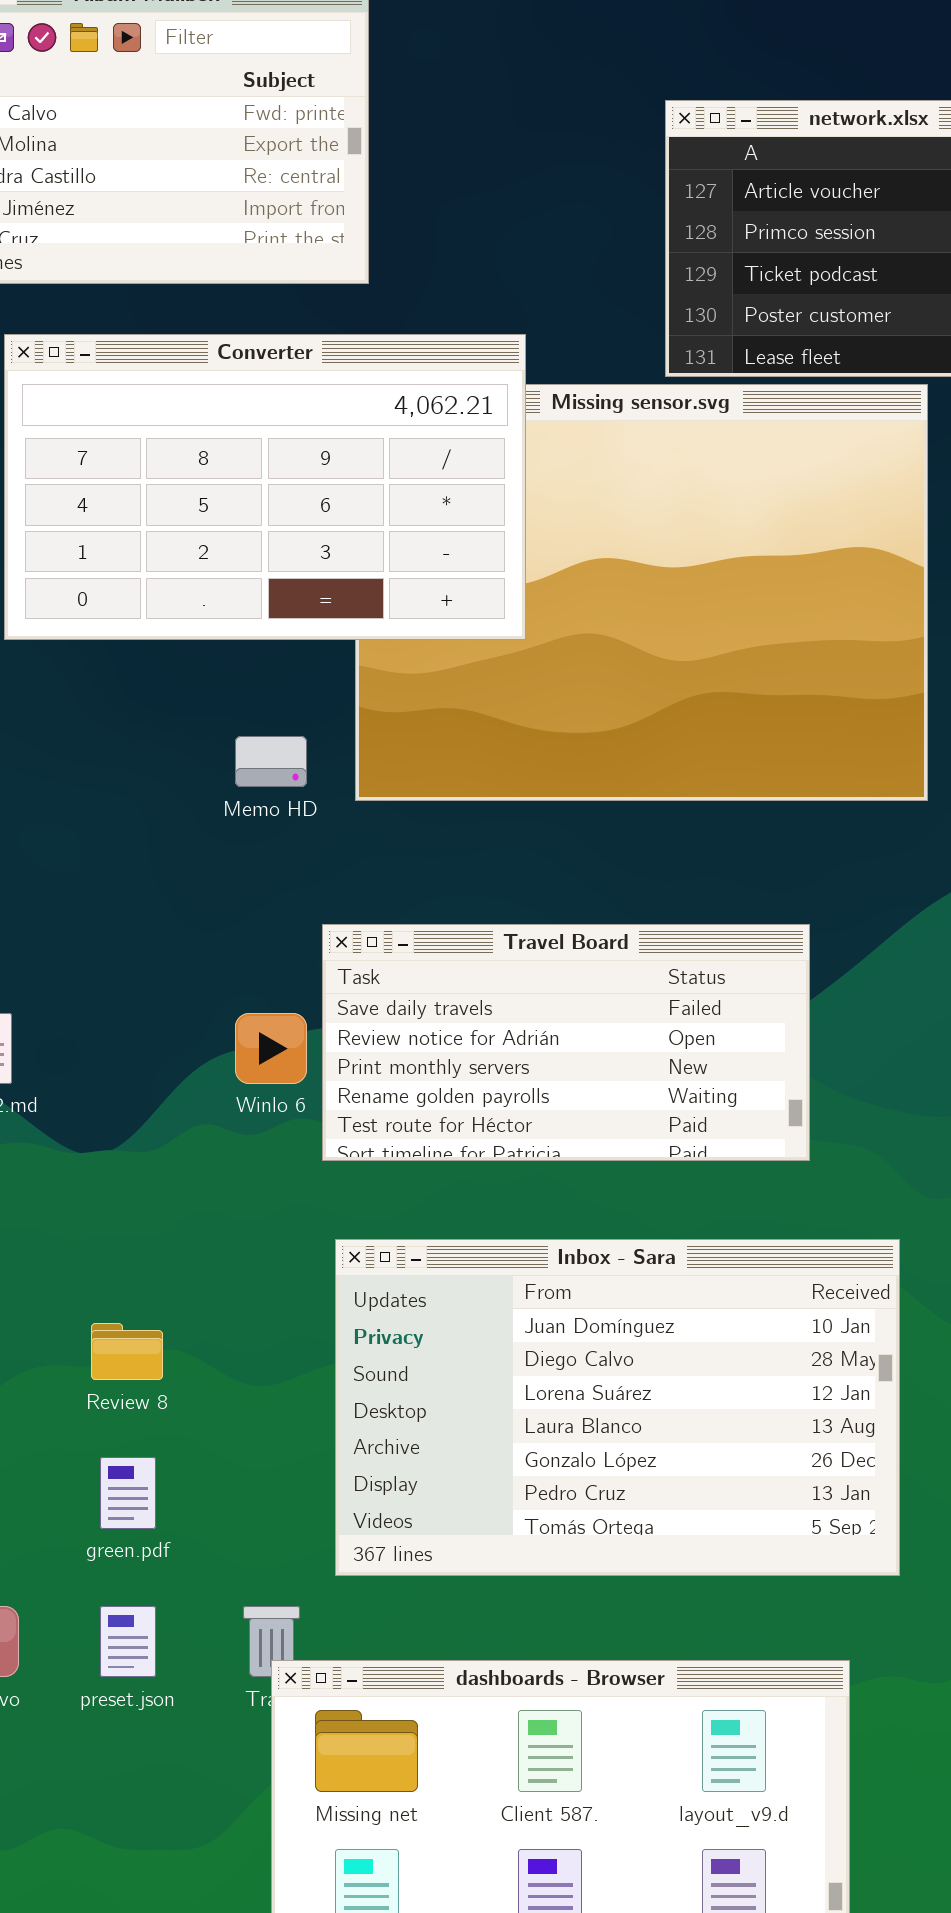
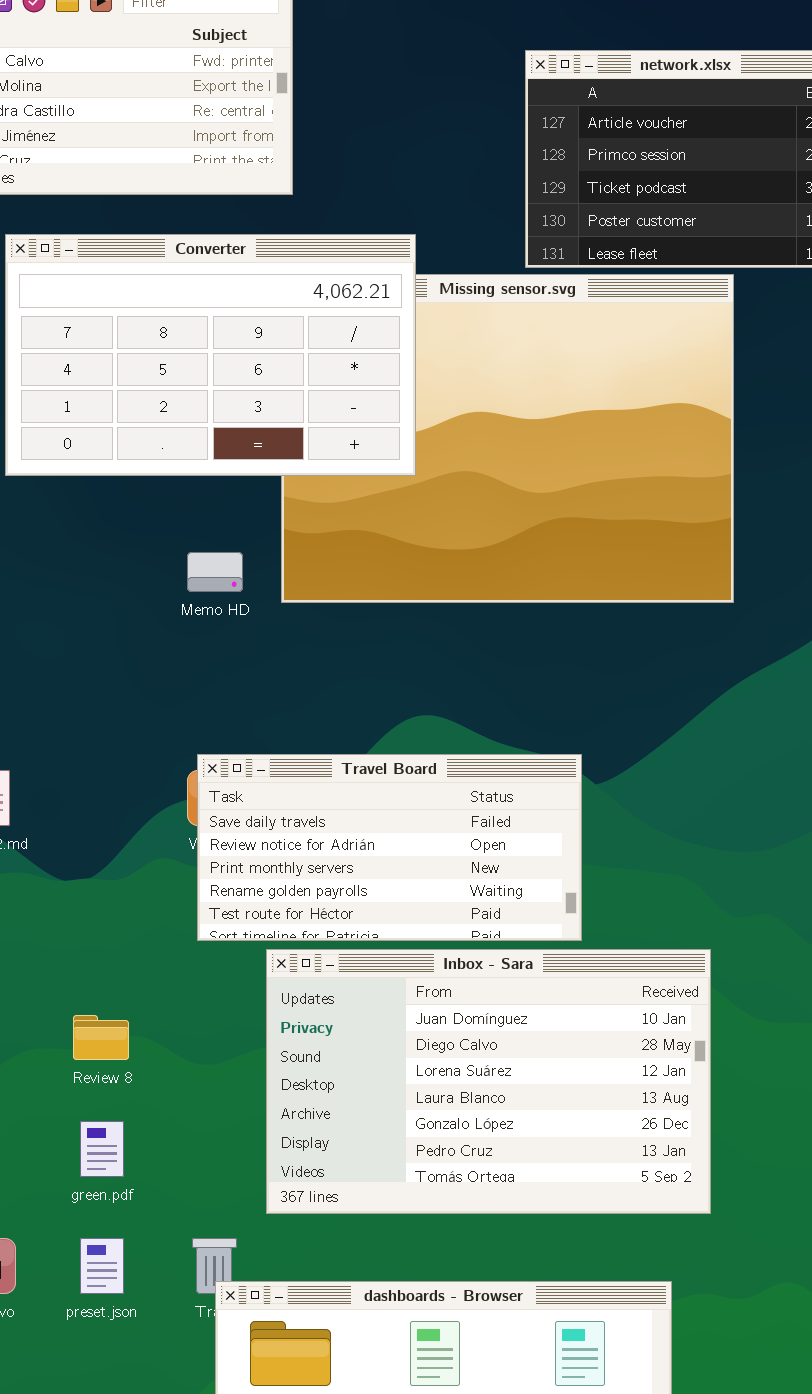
Travel Board: [322,924,810,1161] -> [197,754,582,941], moved

